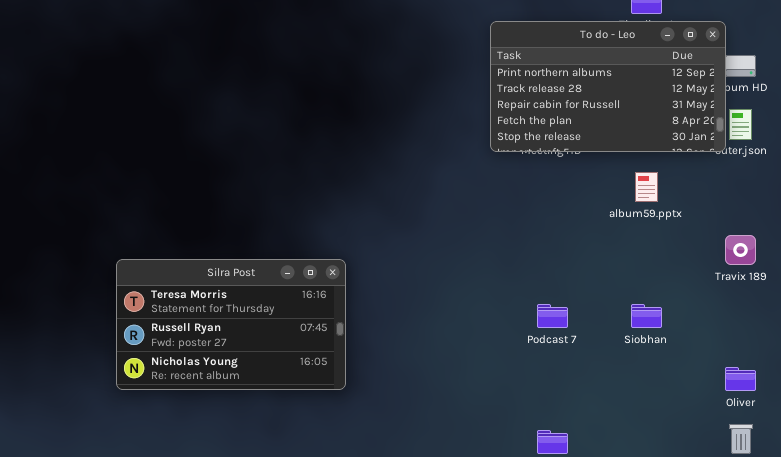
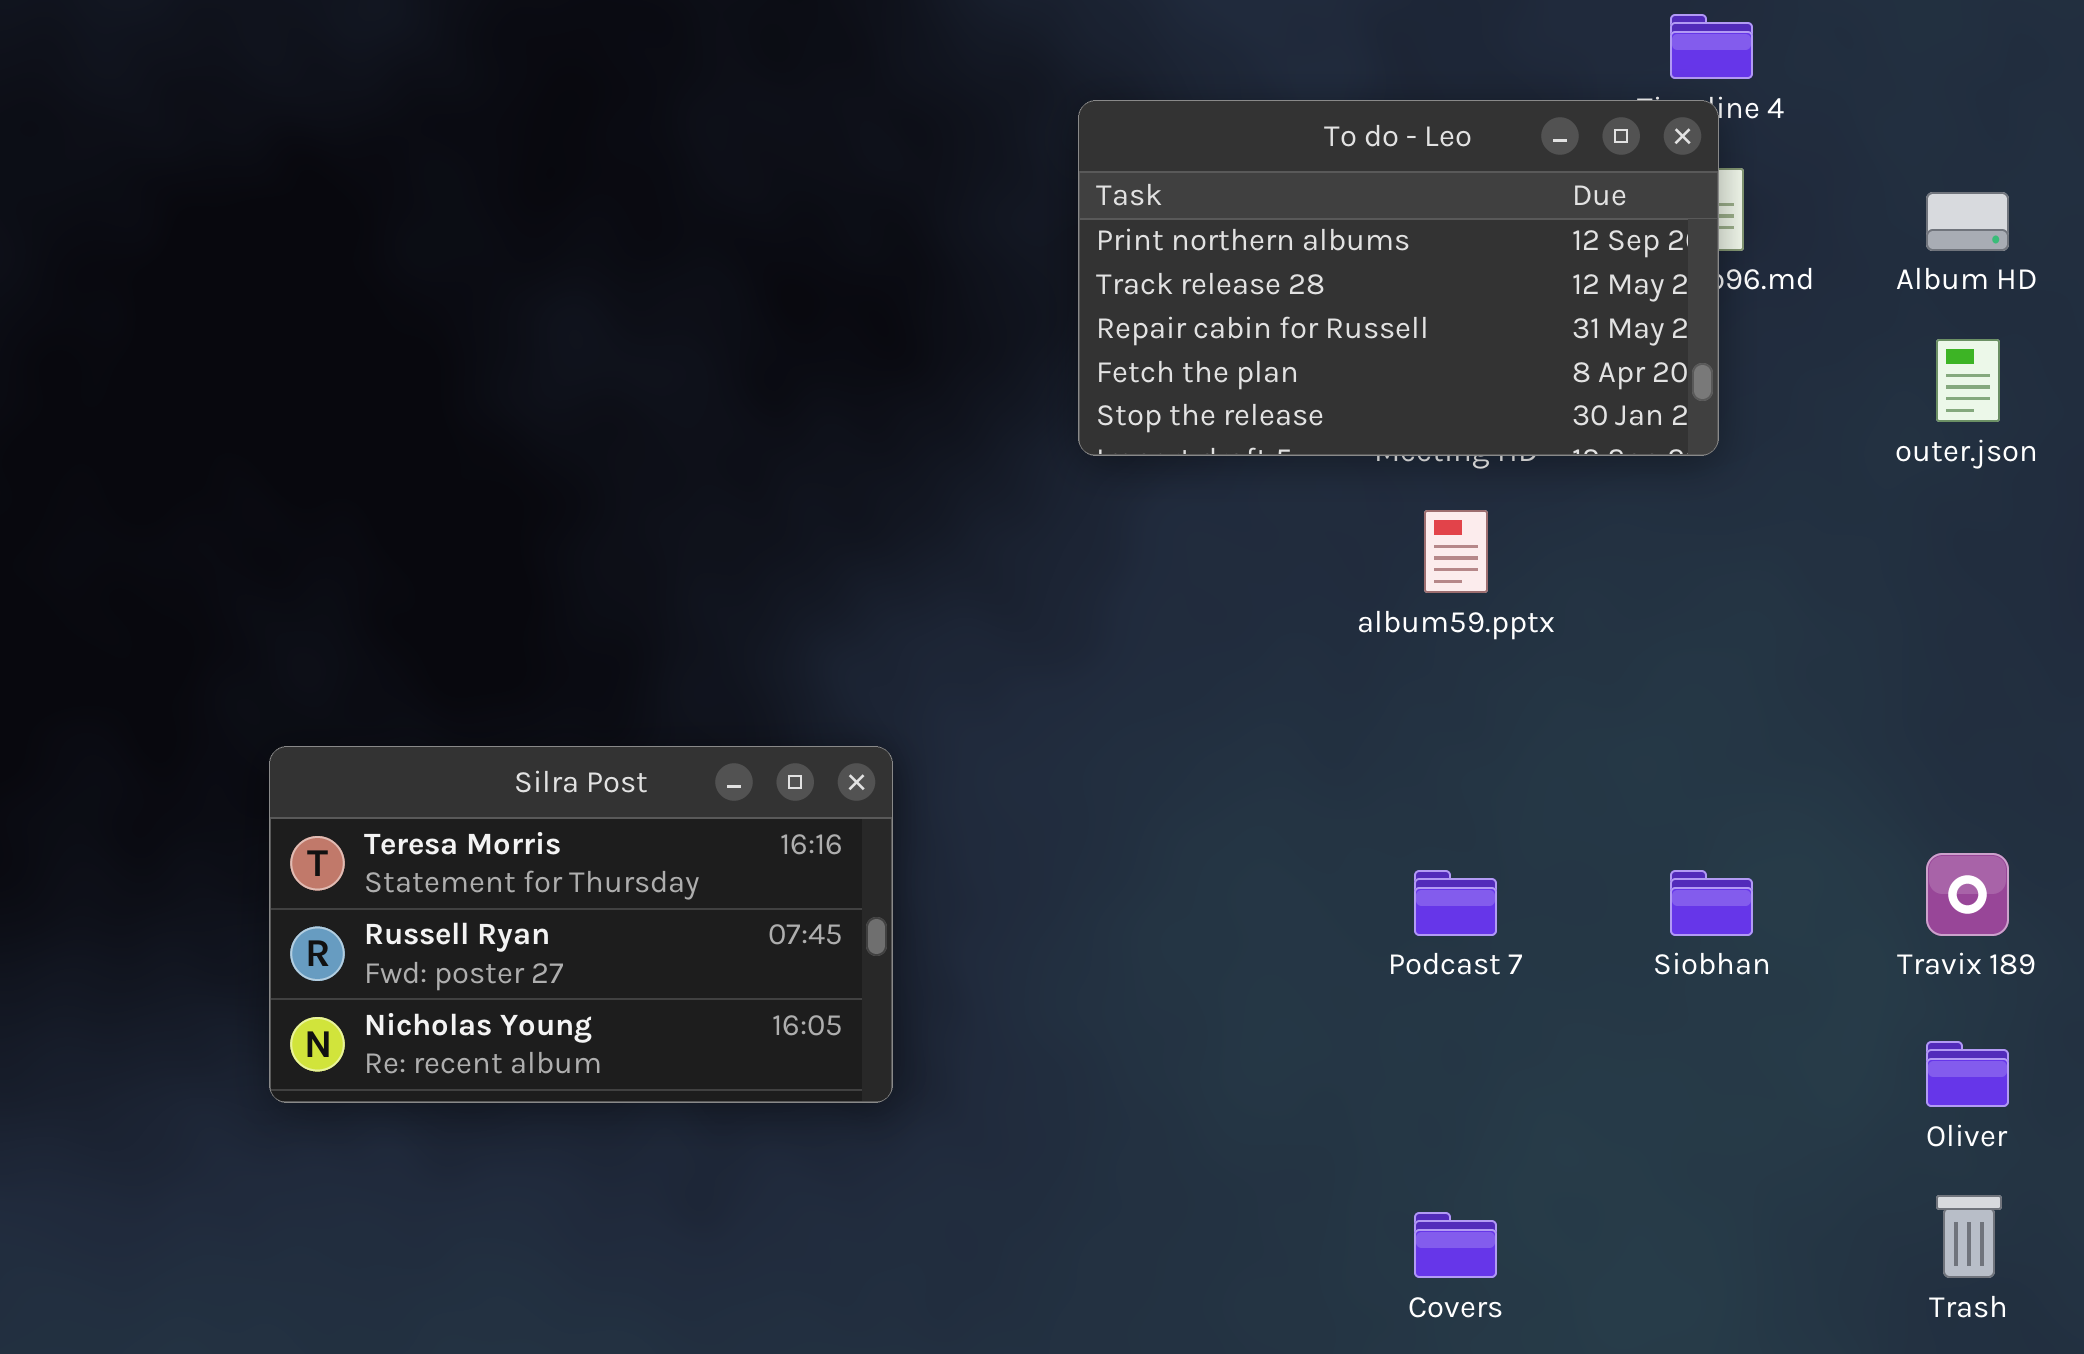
To do - Leo: [490,21,726,152] -> [1078,100,1719,456], moved
album59.pptx: [635,172,658,202] -> [1424,510,1488,593], moved
Travix 189: [725,235,756,265] -> [1926,853,2009,936], moved

